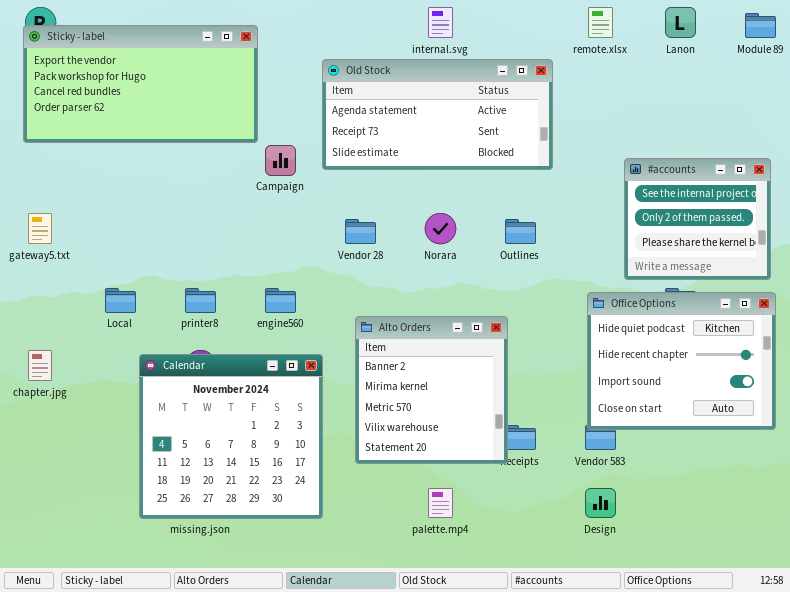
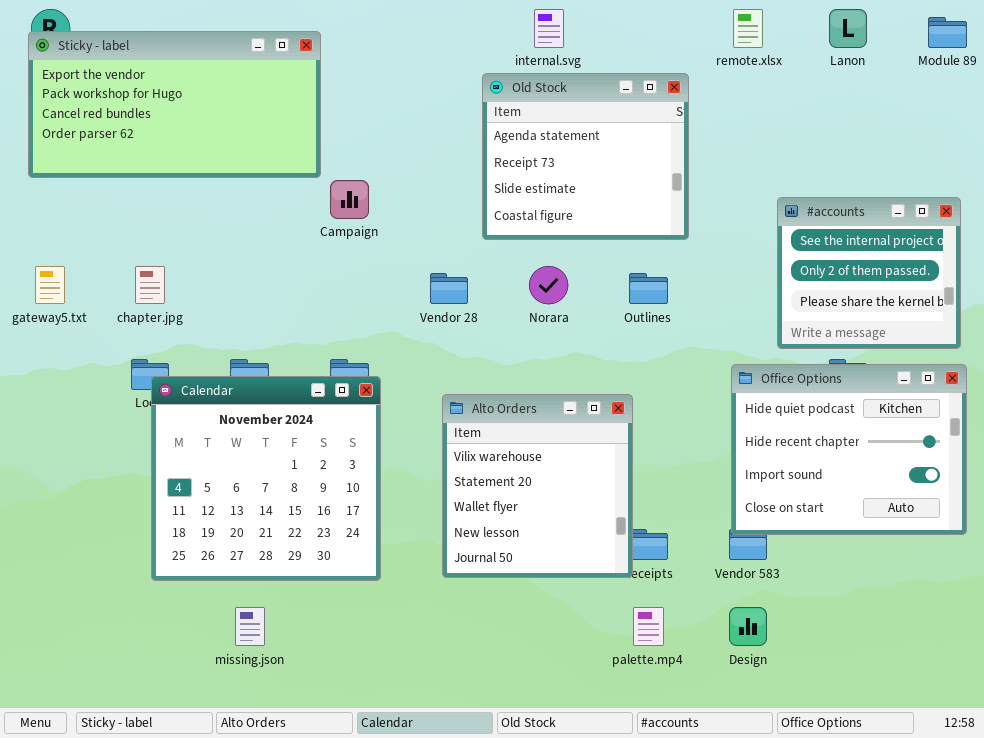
Old Stock: [322,59,553,170] -> [482,73,689,240], resized
Alto Orders: [355,316,508,464] -> [442,394,633,578], scrolled down 3 rows
chapter.jpg: [28,350,52,381] -> [135,266,165,304], moved
Calendar: [139,354,323,519] -> [151,376,381,581], moved
palette.mp4: [428,488,453,518] -> [633,607,664,646], moved

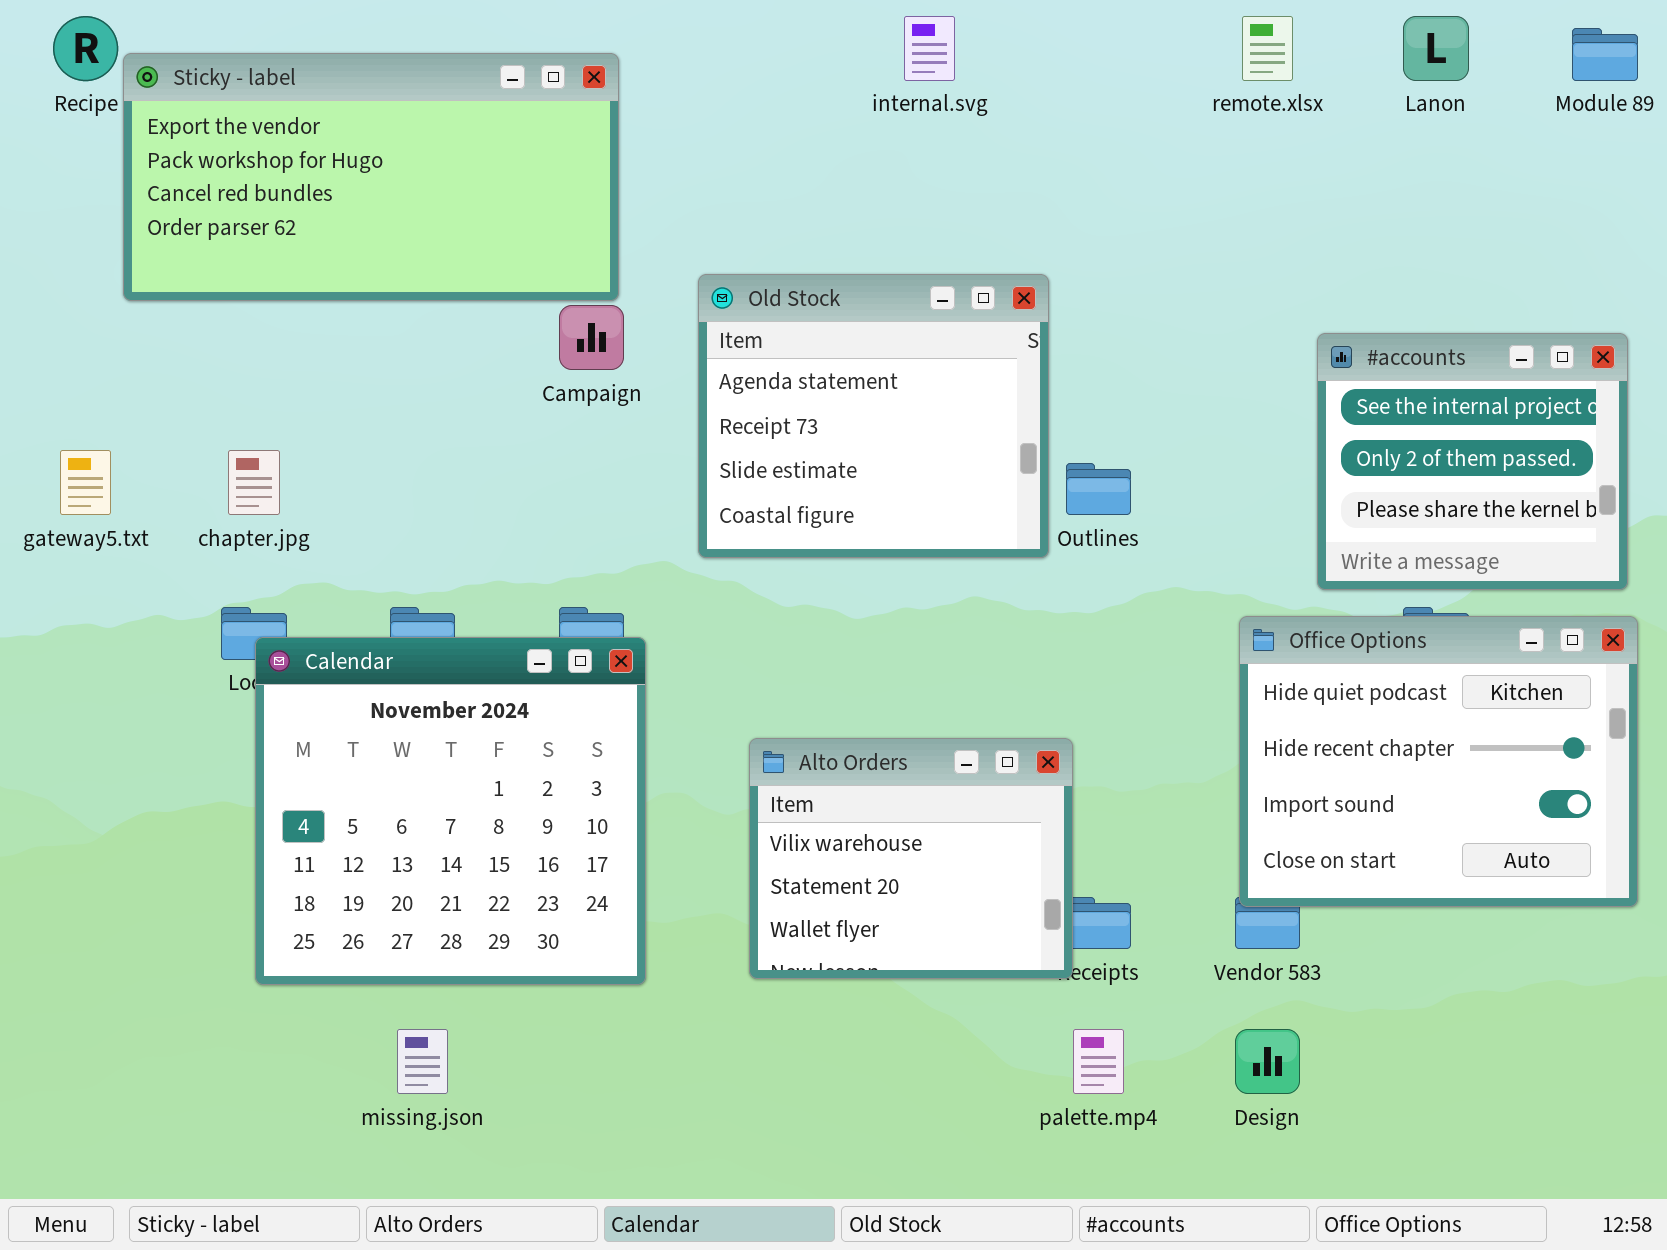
Sticky - label: [28,31,321,178] -> [123,53,619,301], moved
Old Stock: [482,73,689,240] -> [698,274,1049,558], moved
Alto Orders: [442,394,633,578] -> [749,738,1073,979], resized

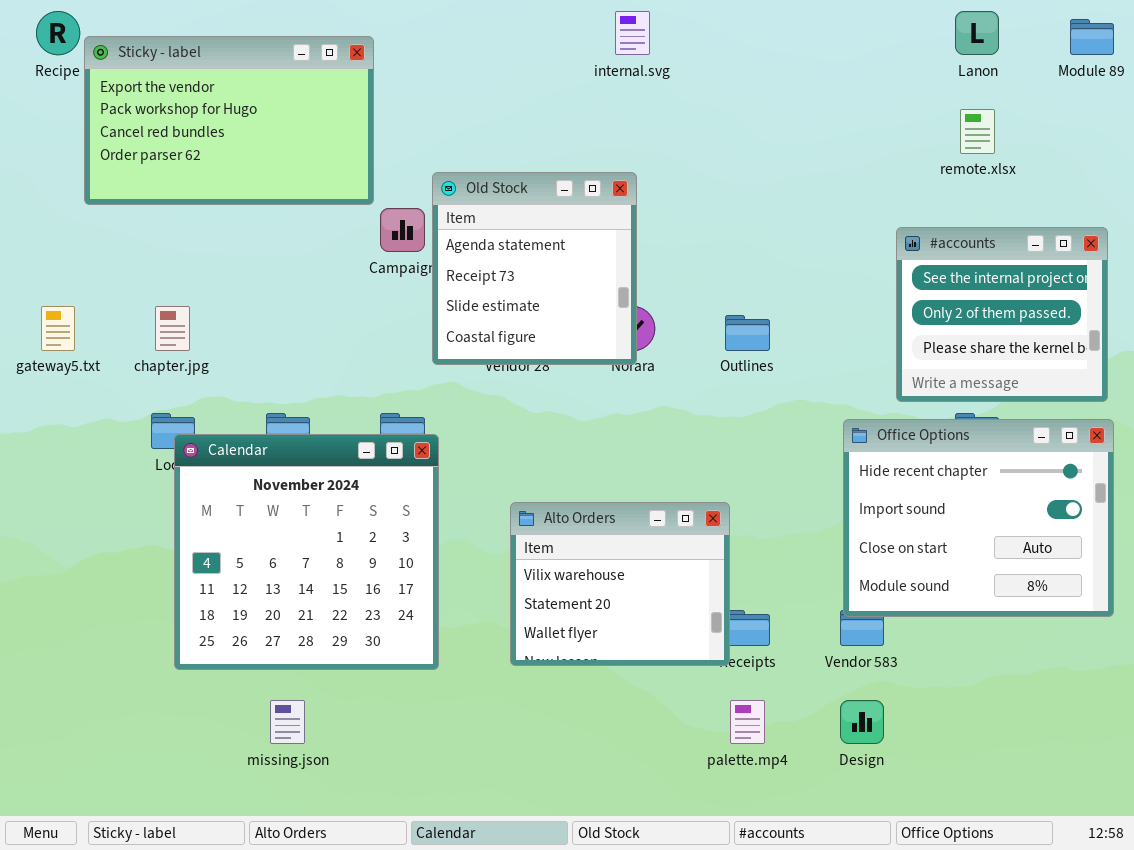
remote.xlsx: [1242,16,1293,81] -> [960,109,995,154], moved
Sticky - label: [123,53,619,301] -> [84,36,374,205], resized
Old Stock: [698,274,1049,558] -> [432,172,637,365], moved, resized
Office Options: [1239,616,1638,907] -> [843,419,1114,617], scrolled down 1 row

